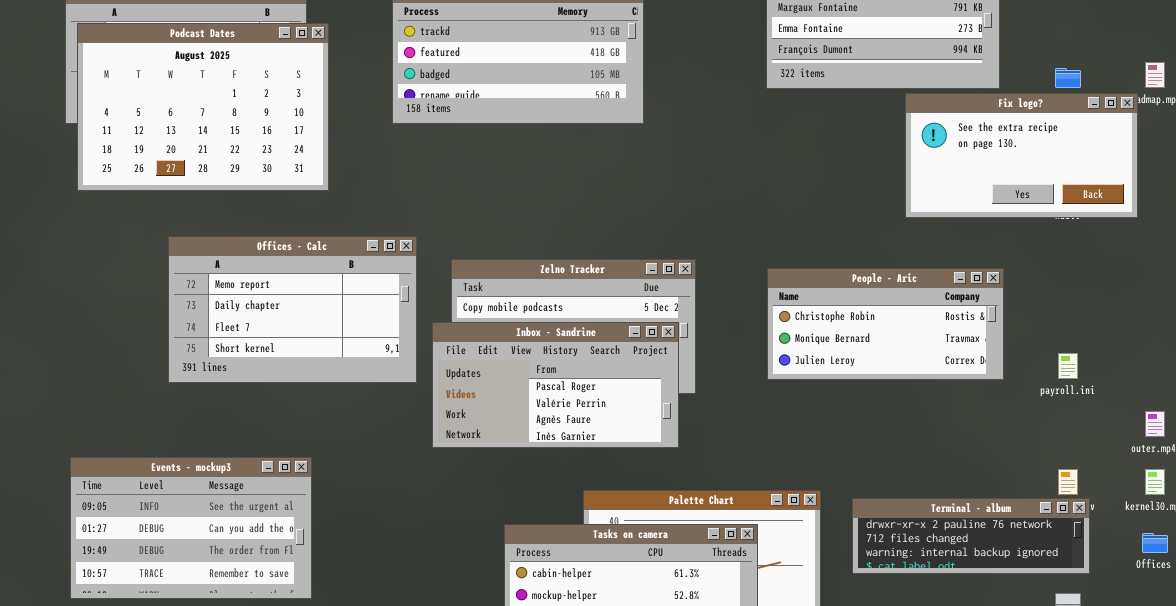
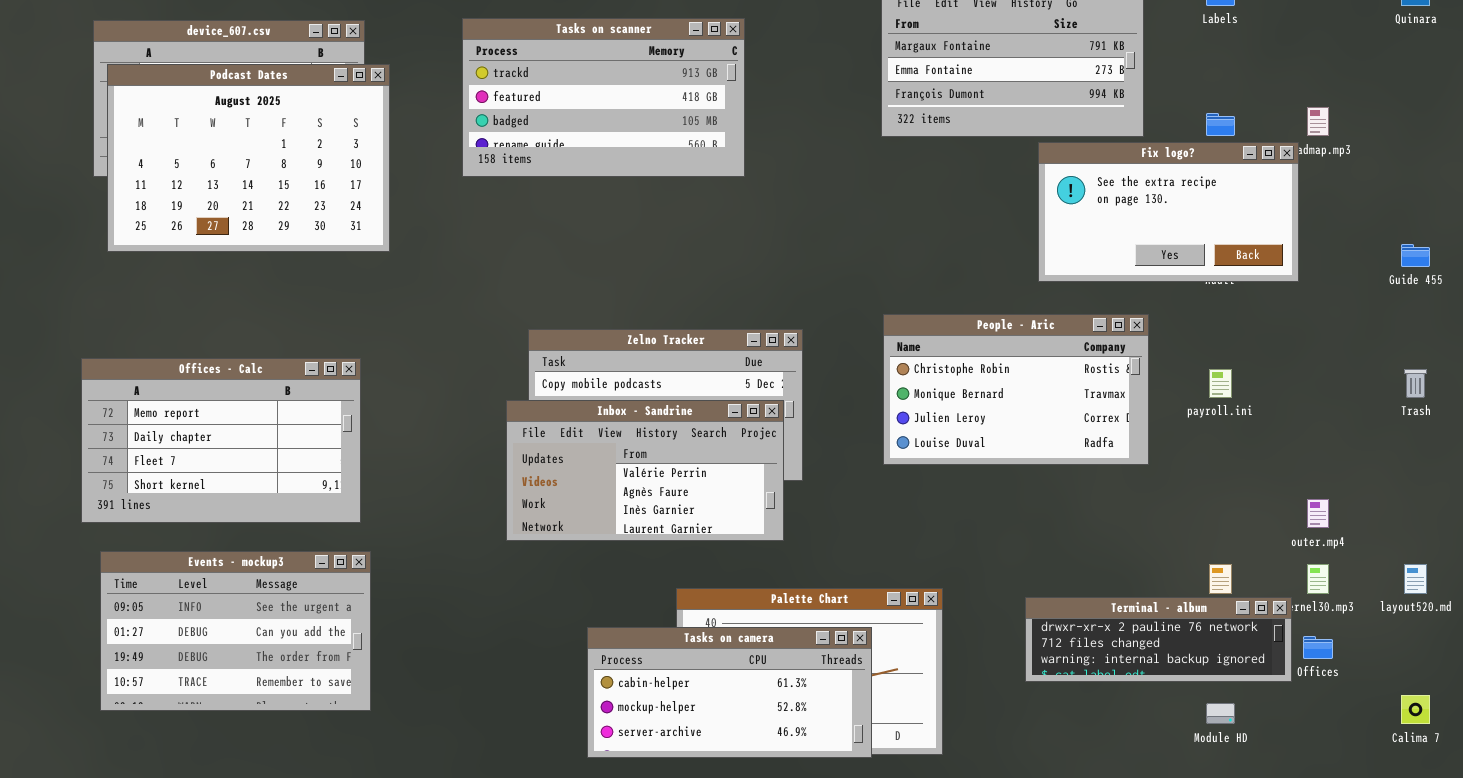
Offices - Calc: [168,236,417,383] -> [81,358,361,523], moved
People - Aric: [767,268,1004,380] -> [883,314,1149,465], resized
Inbox - Sandrine: [432,322,679,448] -> [506,400,784,541], scrolled down 1 row
payroll.ini: [1058,353,1078,379] -> [1209,369,1232,398], moved
Terminal - album: [852,498,1090,574] -> [1025,597,1292,682], moved

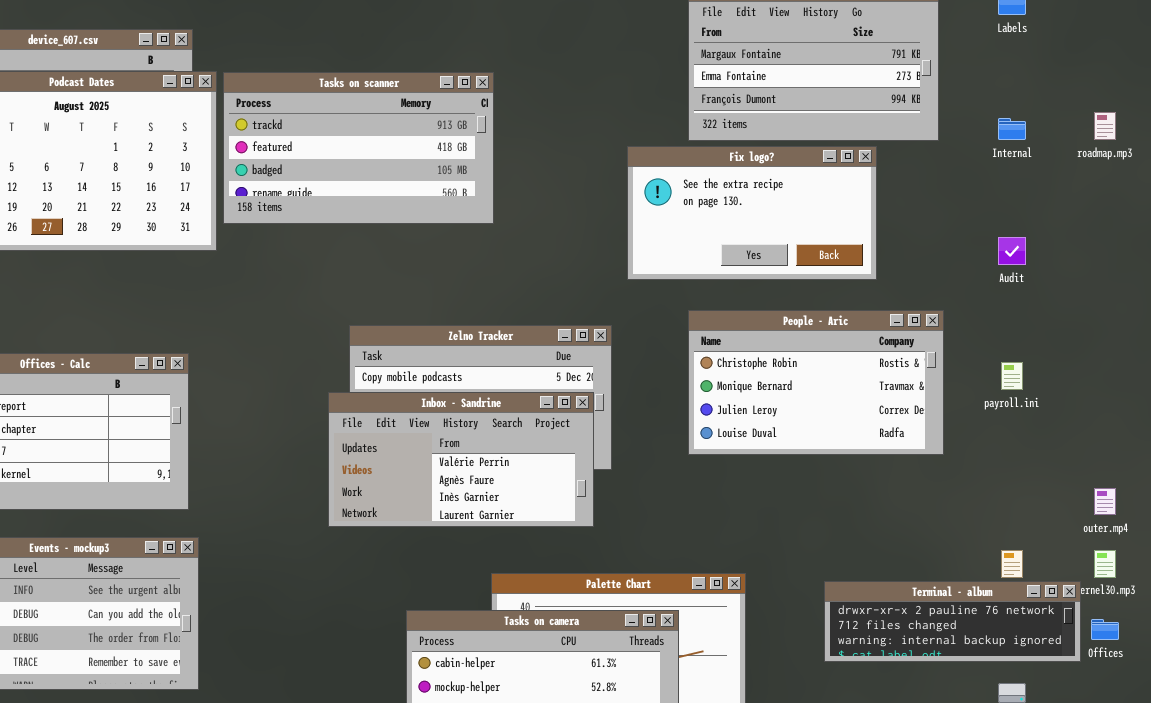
Tasks on scanner: [462,18,745,177] -> [223,72,494,224], moved
Fix logo?: [1038,142,1299,282] -> [627,146,877,280], moved

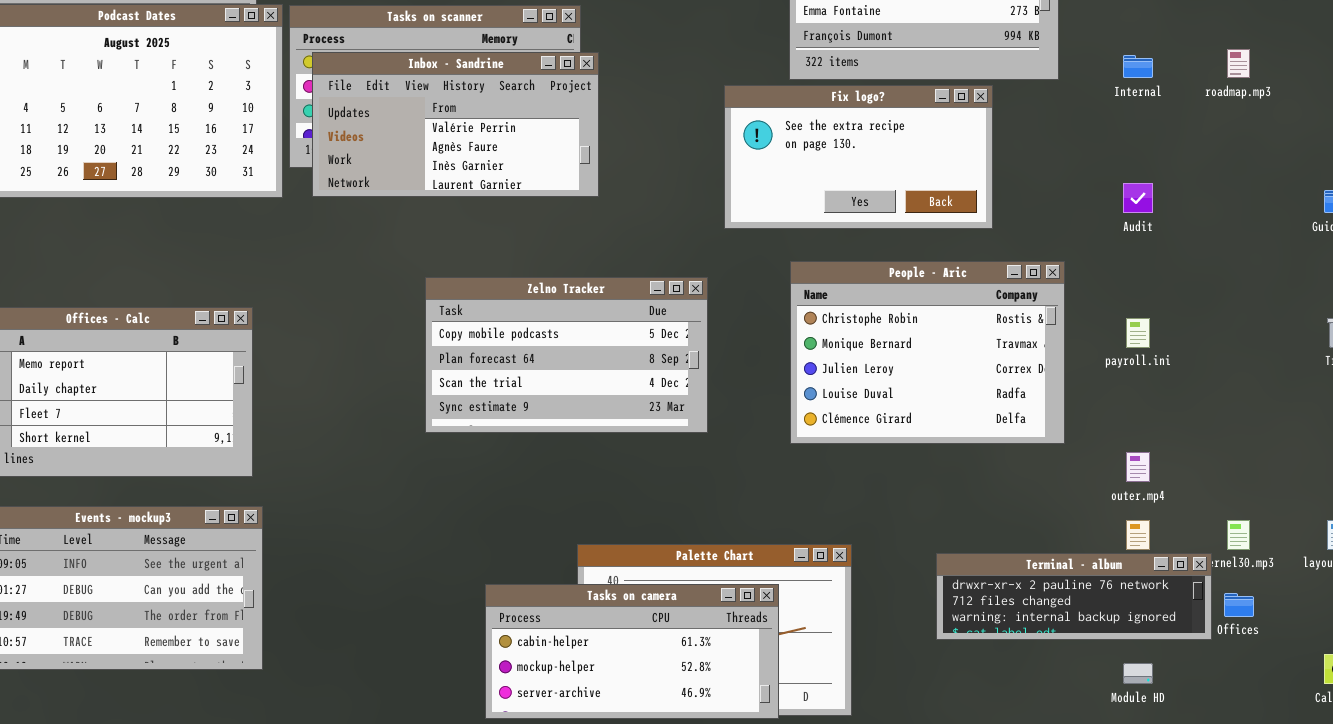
People - Aric: [688,310,944,455] -> [790,261,1065,444], resized
Inbox - Sandrine: [328,392,594,527] -> [312,52,599,197], moved
outer.mp4: [1094,488,1116,515] -> [1126,452,1150,482], moved

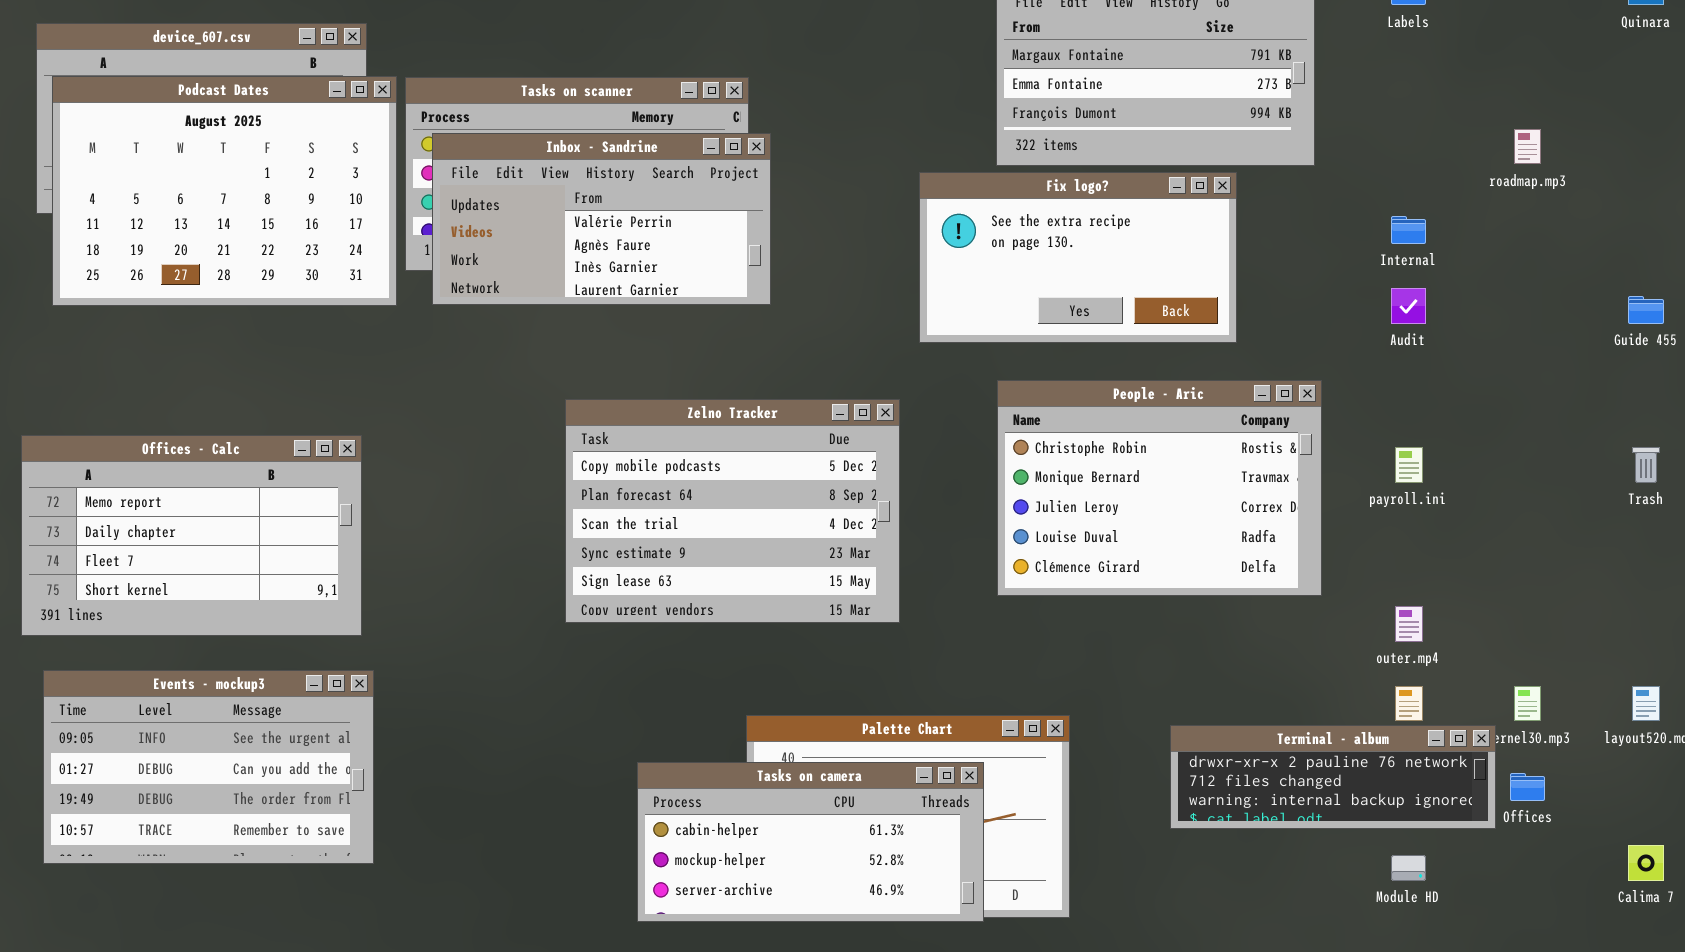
Internal: [1123,55,1153,78] -> [1391,216,1426,244], moved
Zelno Tracker: [425,277,708,433] -> [565,399,900,623], resized

